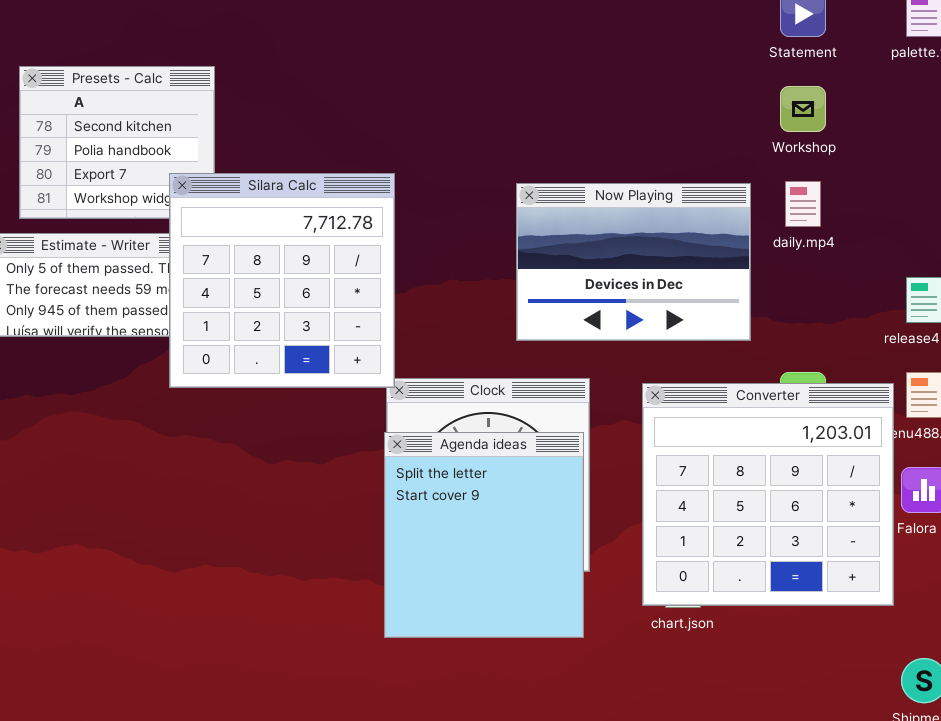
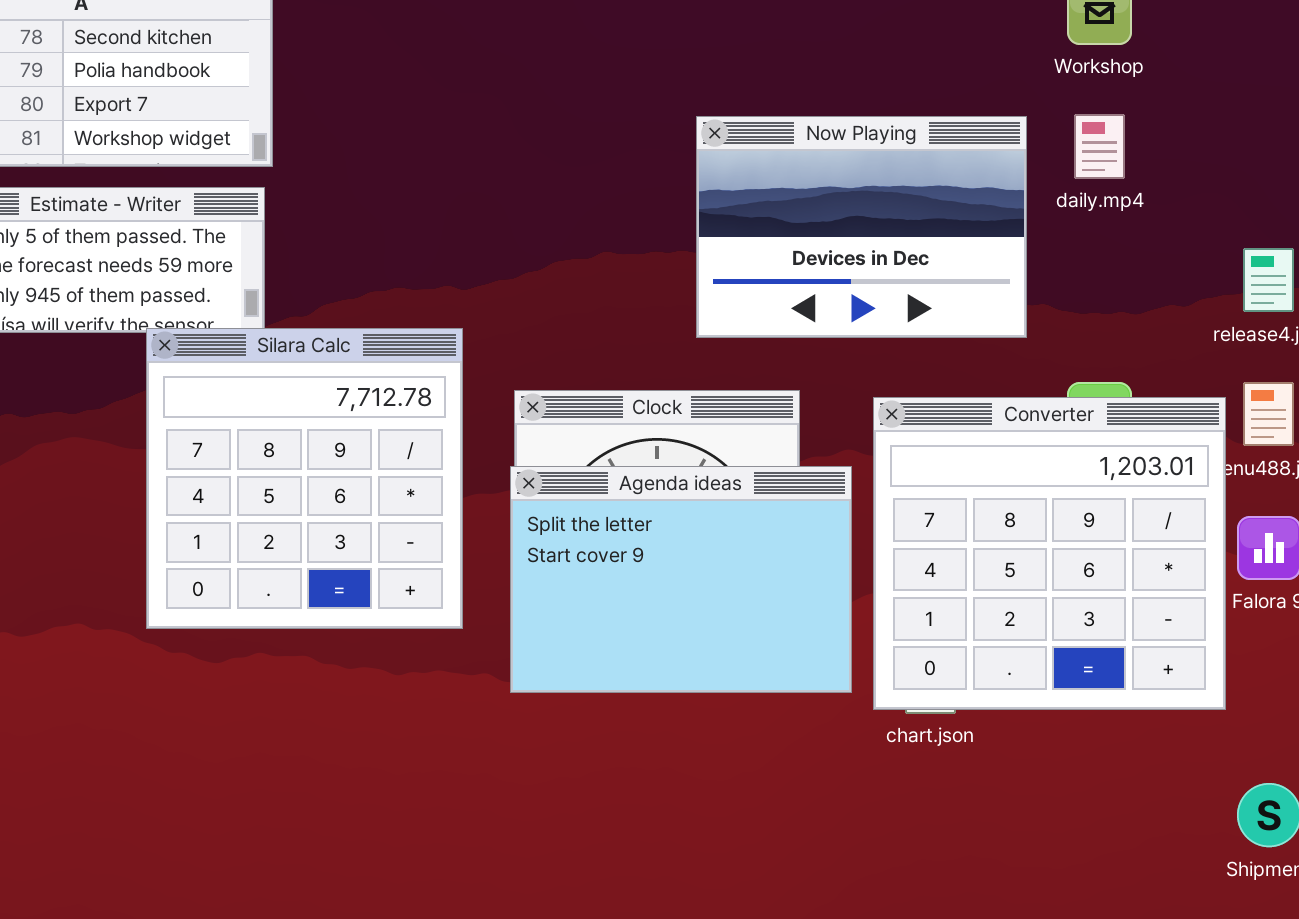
Silara Calc: [169,173,395,388] -> [146,328,463,629], moved
Agenda ideas: [384,432,584,638] -> [510,466,852,693], resized

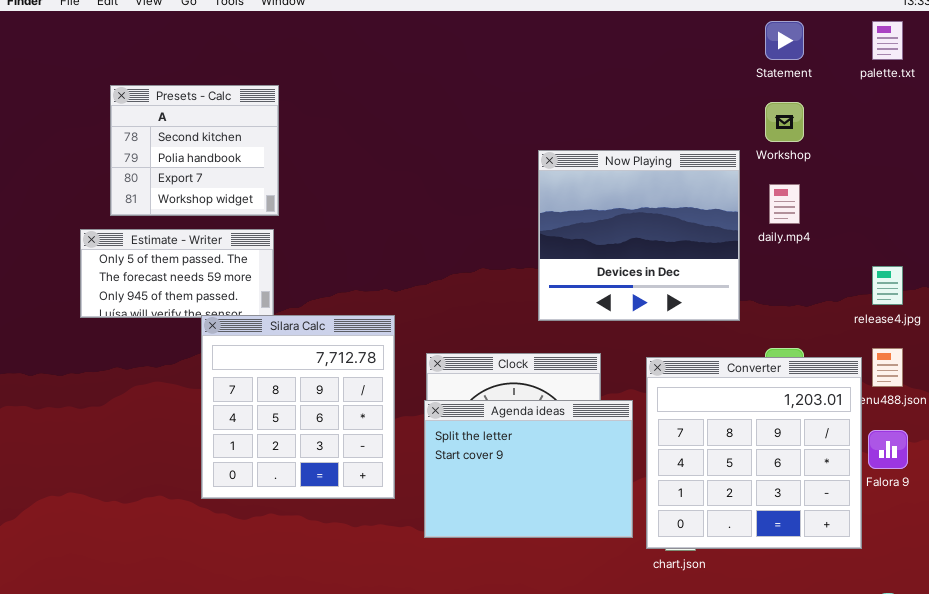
Now Playing: [696,116,1027,338] -> [538,150,740,321], resized

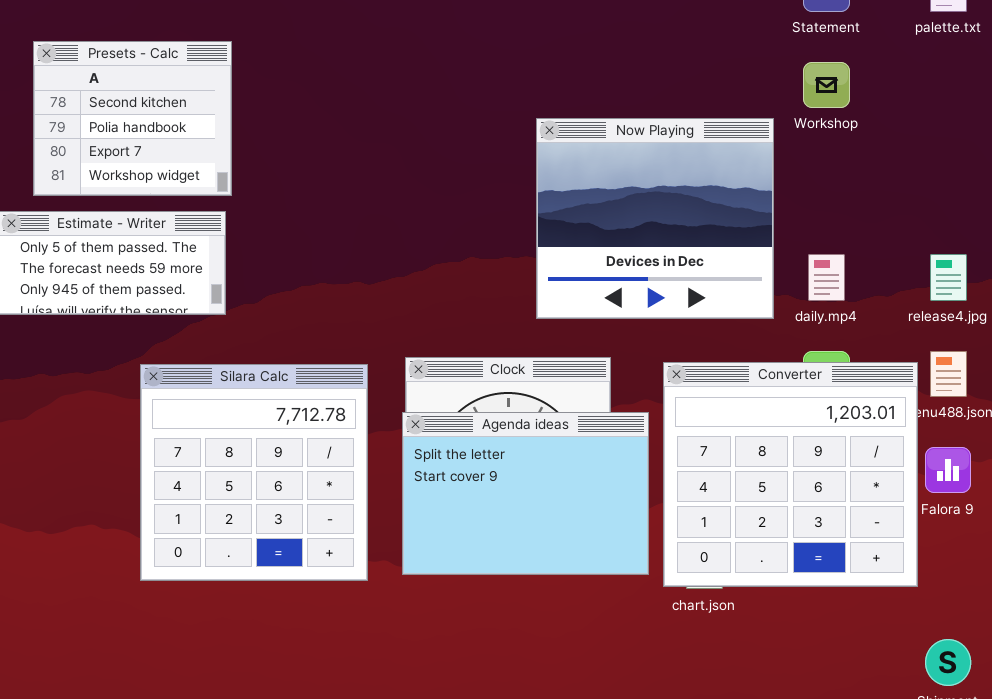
daily.mp4: [769,184,800,224] -> [808,254,845,301], moved
Silara Calc: [201,315,395,499] -> [140,364,368,581], moved

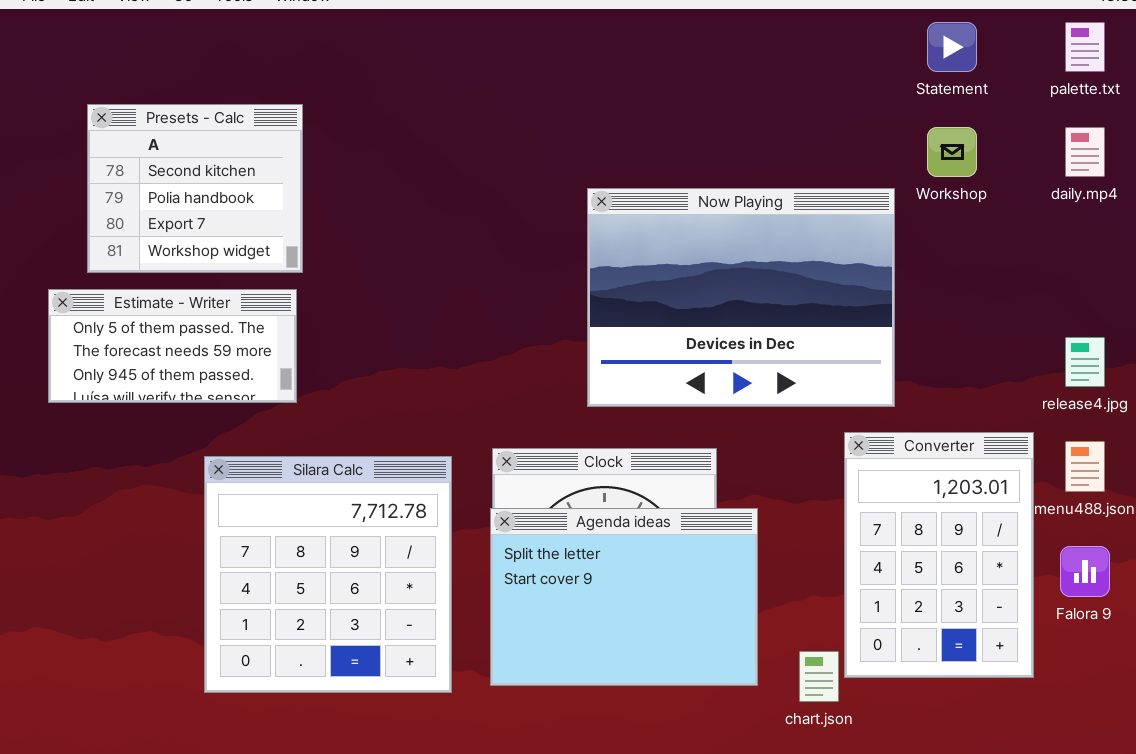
Now Playing: [536,118,774,319] -> [587,188,895,407], resized
daily.mp4: [808,254,845,301] -> [1065,127,1105,177], moved
Converter: [663,362,918,587] -> [844,432,1034,678], moved, resized

